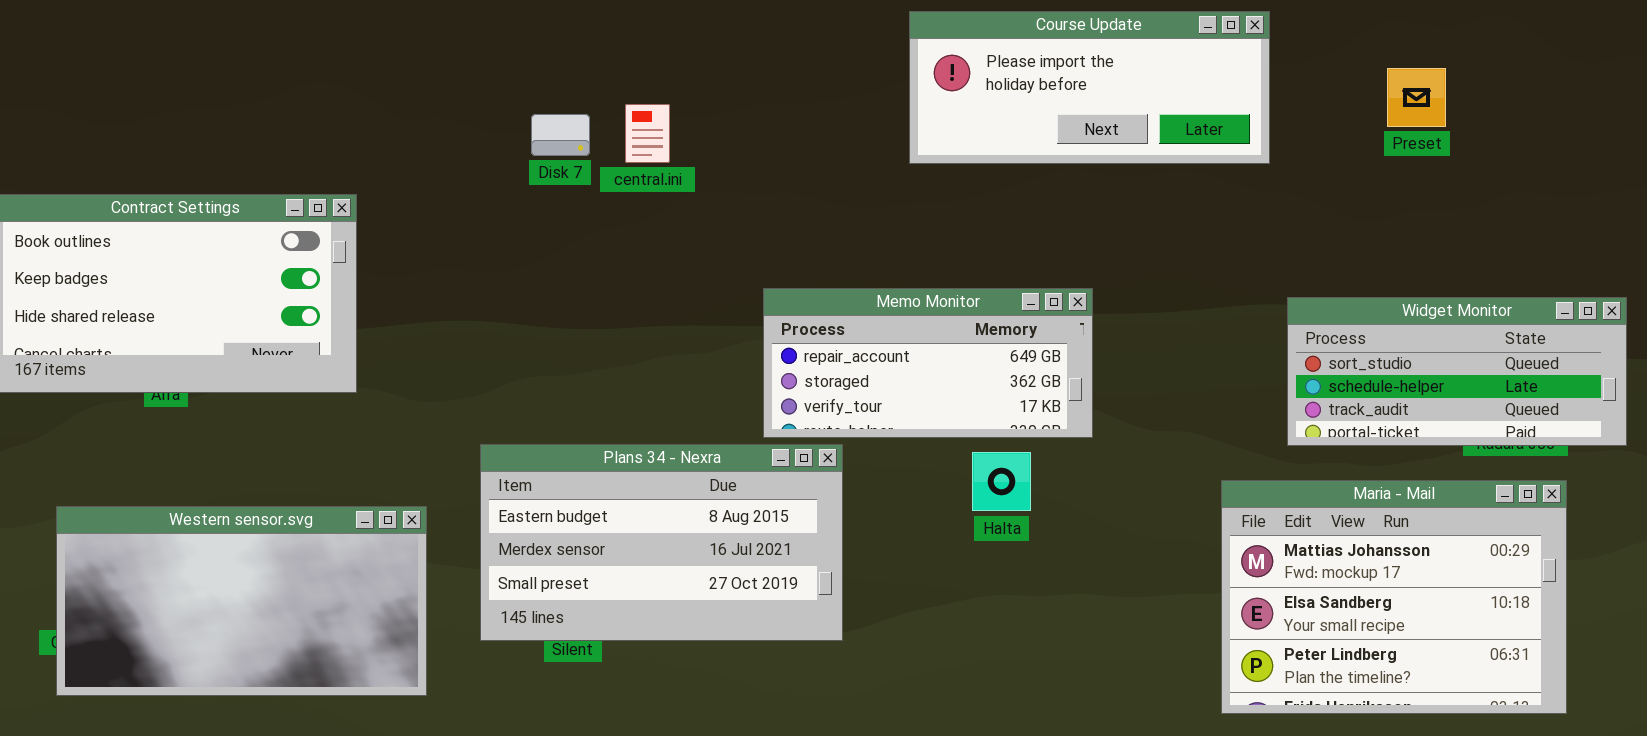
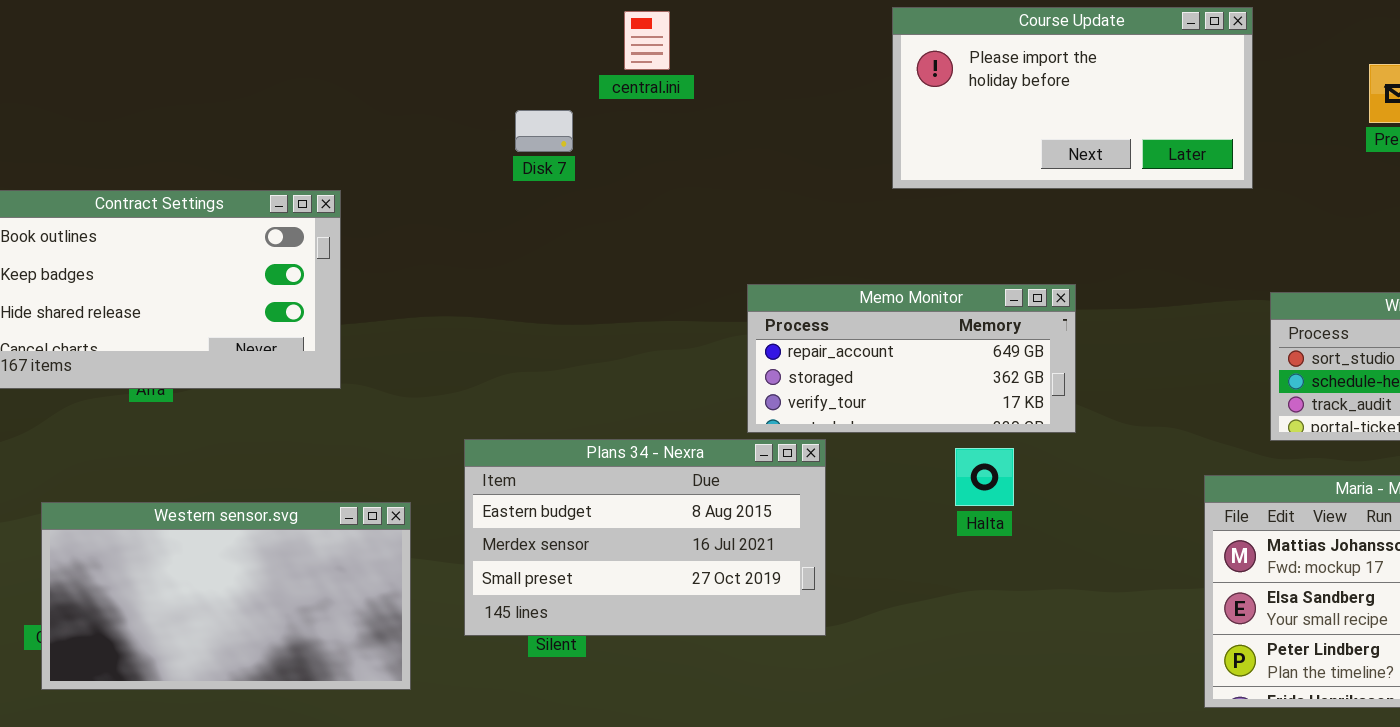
Course Update: [909,11,1270,164] -> [892,7,1253,189], resized
central.ini: [625,104,670,163] -> [624,11,670,70], moved

